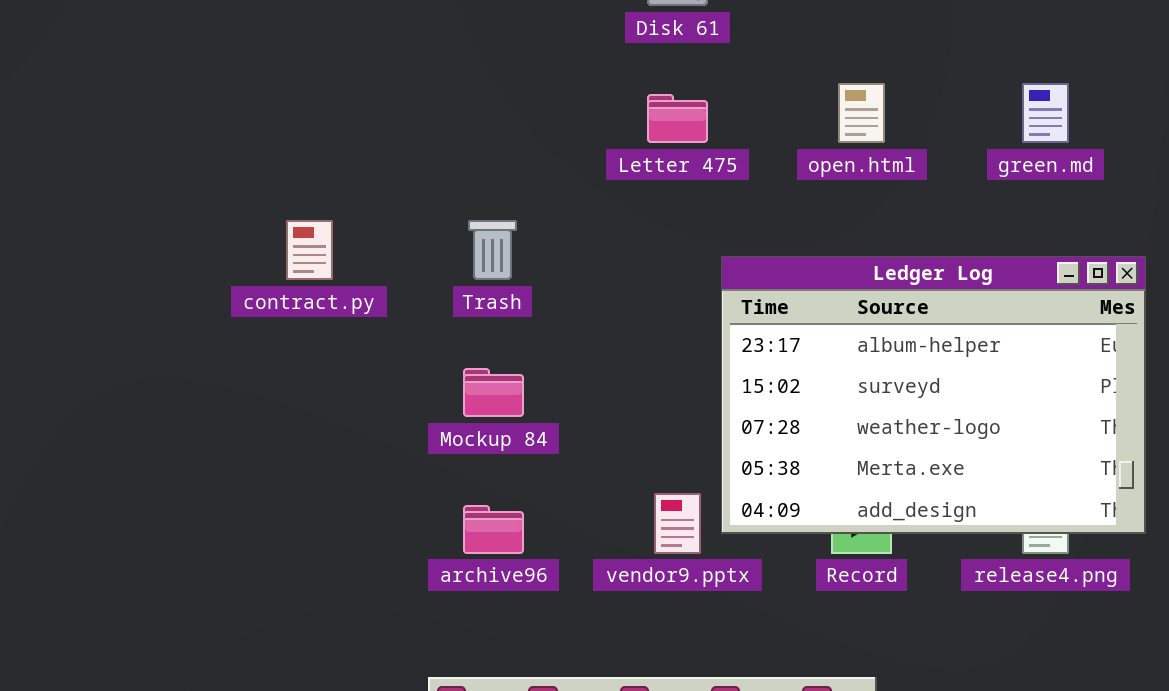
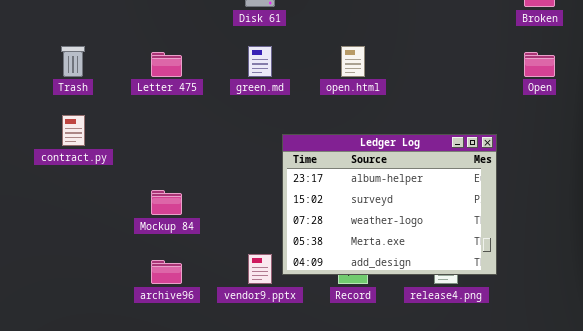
green.md: [1022,83,1069,143] -> [248,46,272,77], moved
Letter 475: [647,94,708,143] -> [151,52,182,77], moved
Trash: [468,220,517,280] -> [61,46,85,77], moved

